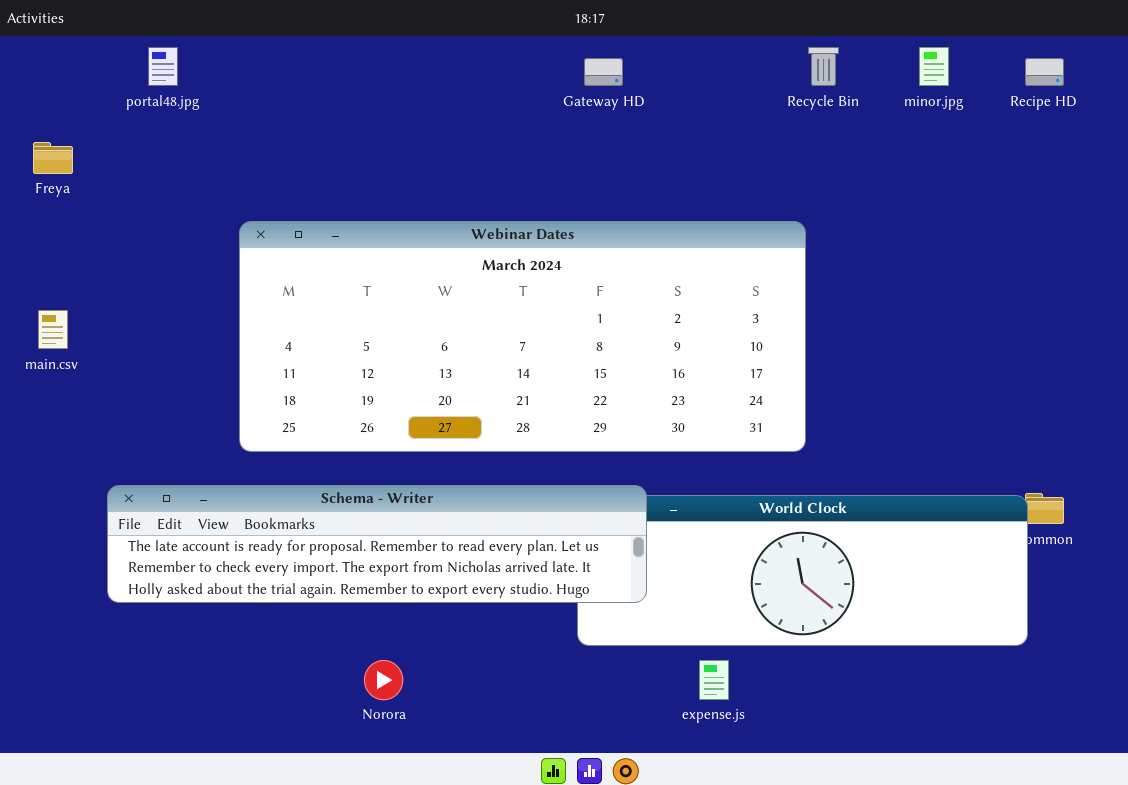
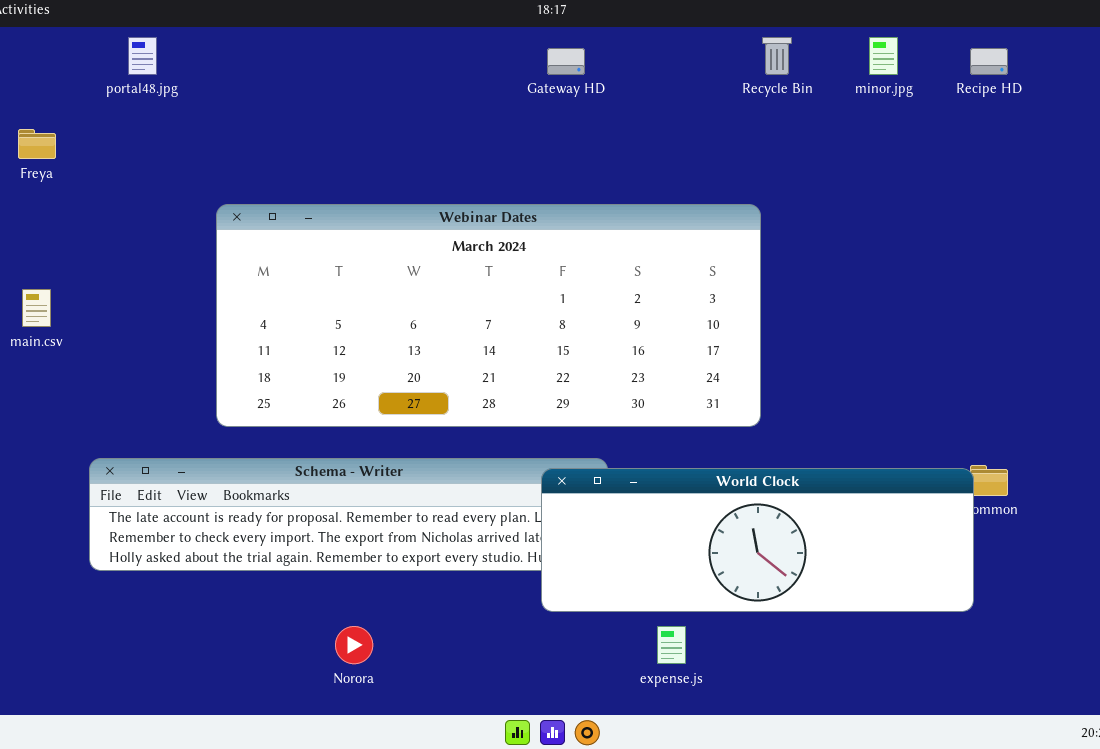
World Clock: [577,495,1028,646] -> [541,468,974,612], raised

